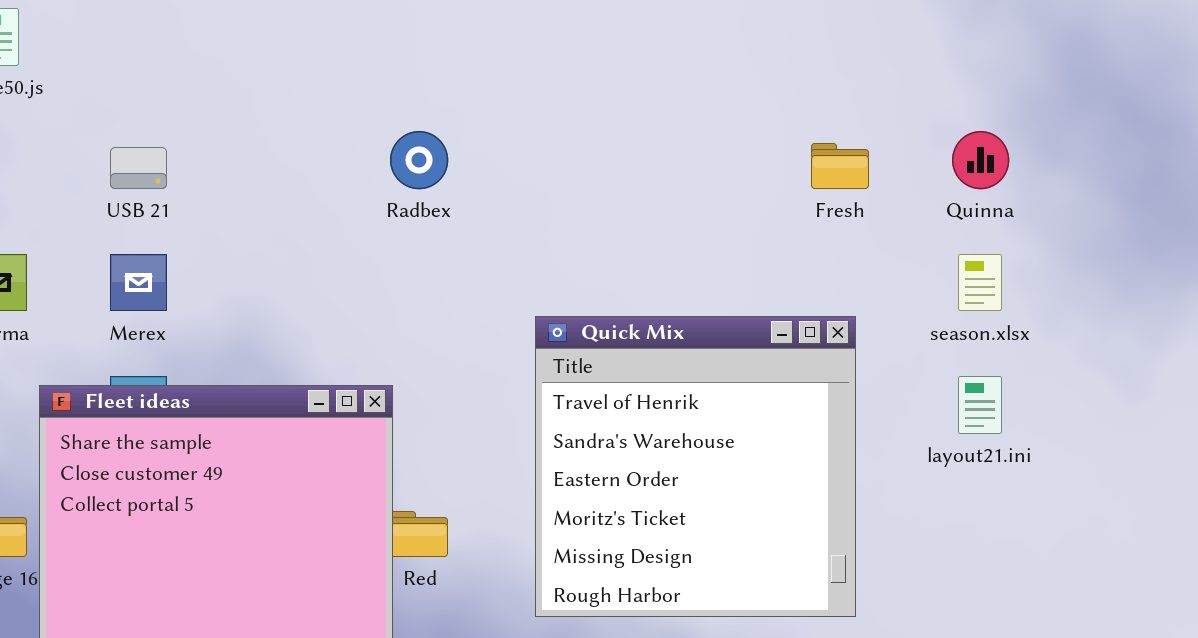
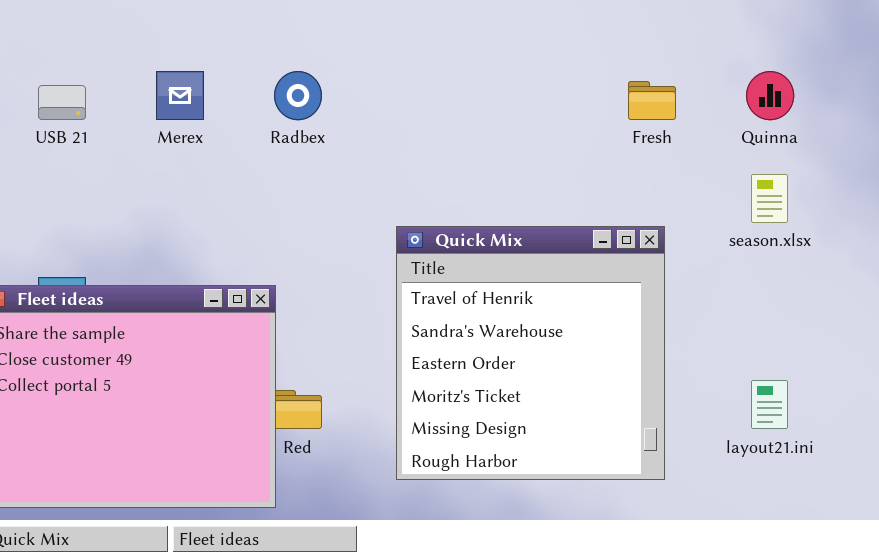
Merex: [110,254,167,311] -> [156,71,204,120], moved
layout21.ini: [958,376,1002,434] -> [751,380,788,429], moved

